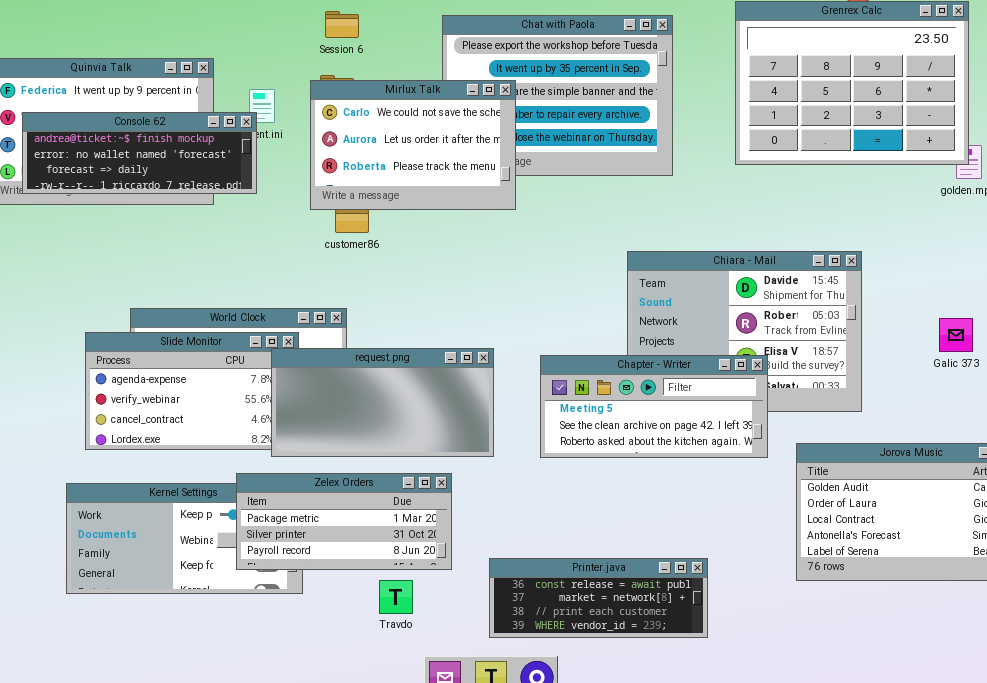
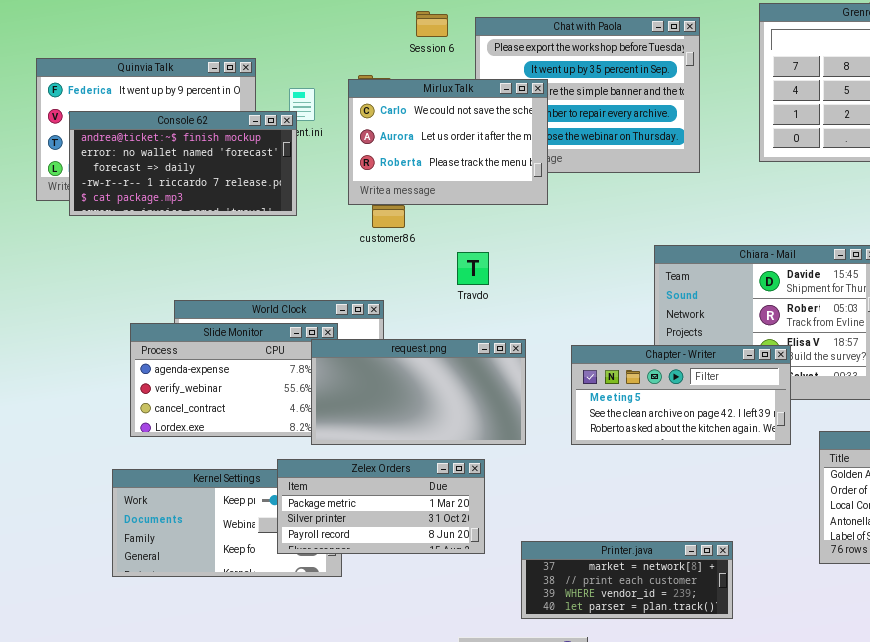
Session 6: [325,11,359,38] -> [416,11,448,37], moved
Console 62: [22,112,257,194] -> [69,111,297,216], resized
Printer.java: [489,558,708,638] -> [521,541,733,619], scrolled down 1 row
Travdo: [379,580,413,614] -> [457,252,489,285], moved

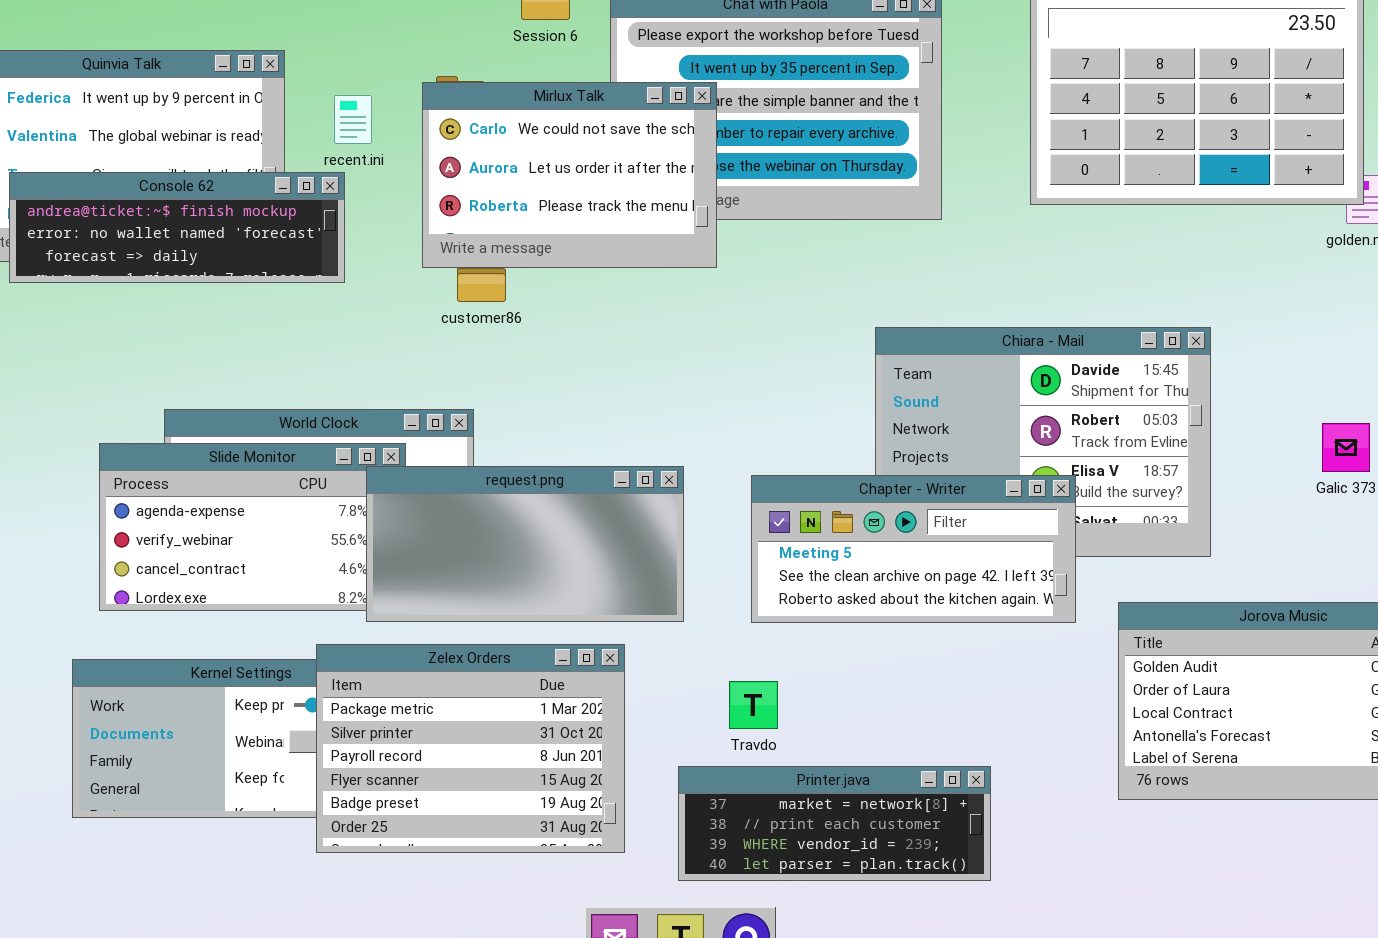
Console 62: [69,111,297,216] -> [9,172,345,283], resized
Travdo: [457,252,489,285] -> [729,681,778,729], moved
Zelex Orders: [277,459,485,554] -> [316,644,625,853], resized

